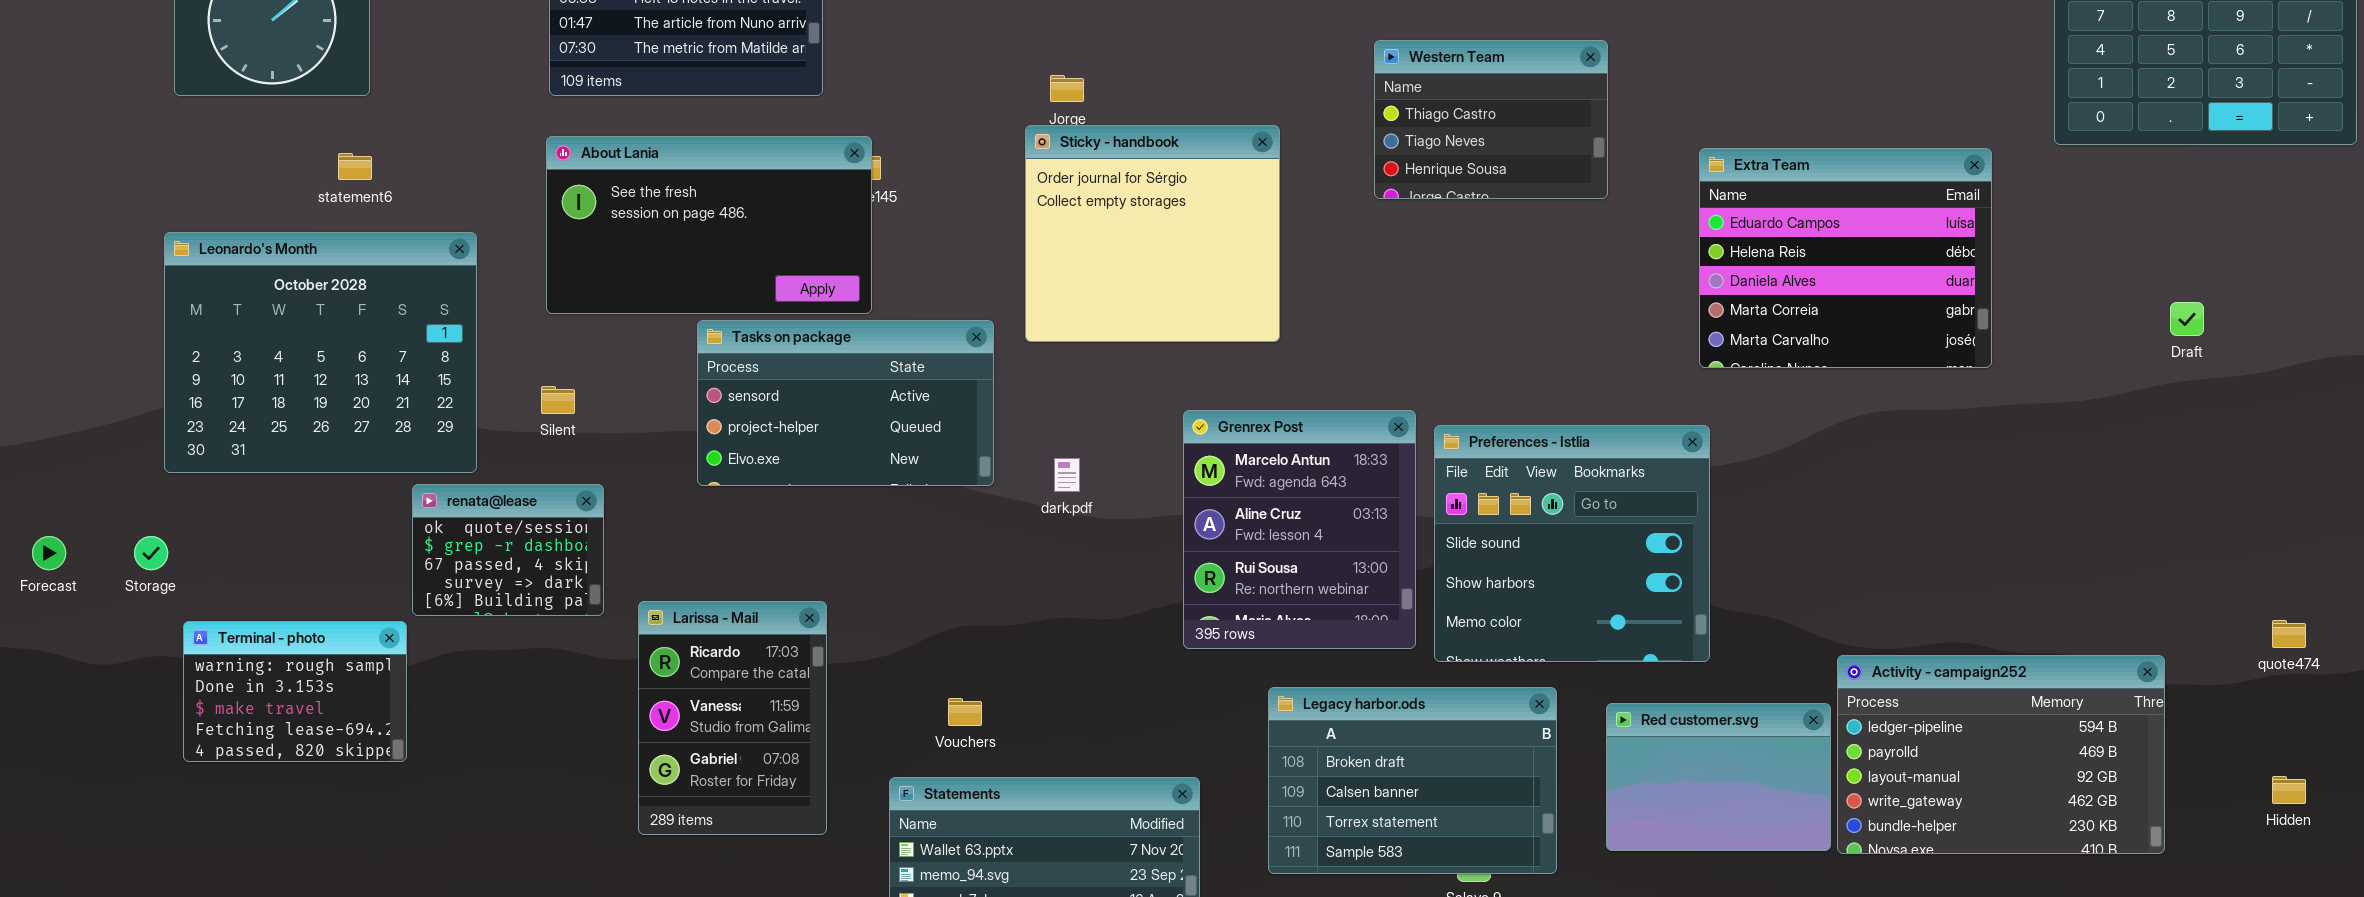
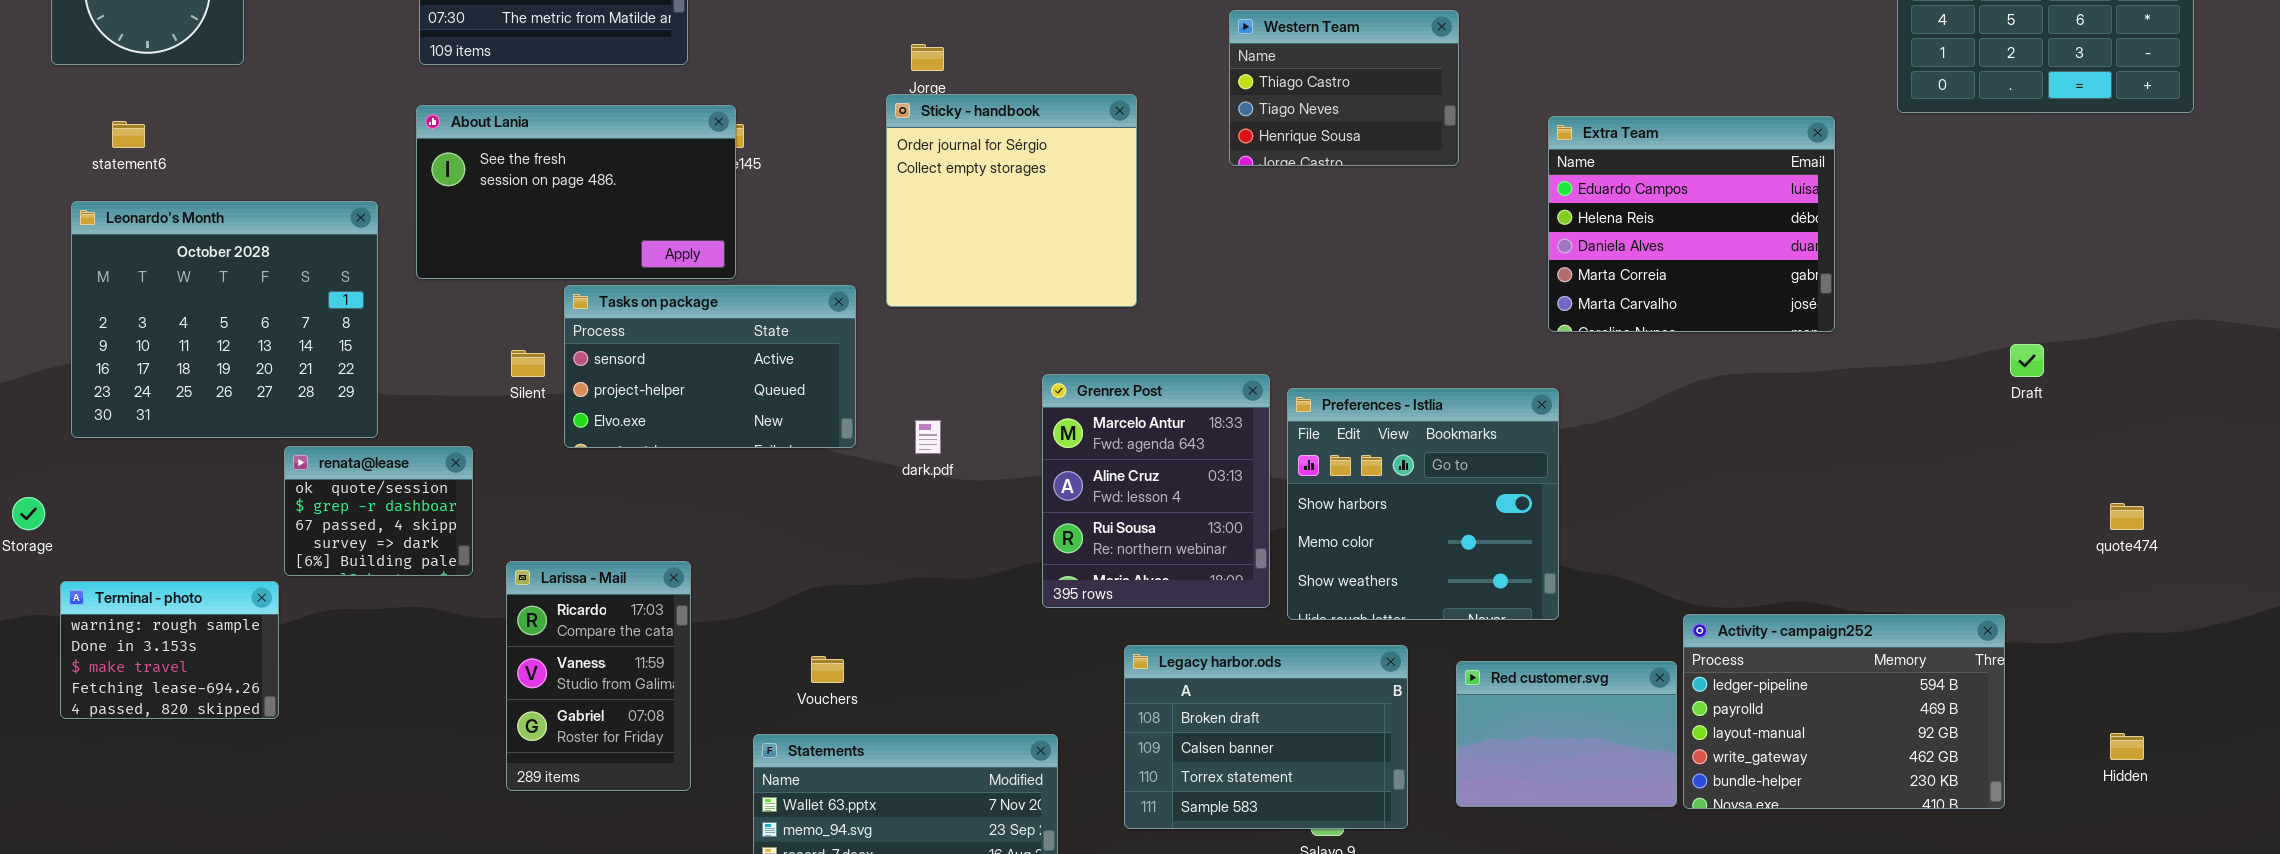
statement6: [338,153,372,180] -> [112,121,145,148], moved
Leonardo's Month: [164,232,477,473] -> [71,201,378,438], moved
Draft: [2170,302,2204,336] -> [2010,344,2044,377], moved
Silent: [541,386,575,414] -> [511,350,545,377], moved
Preferences - Istlia: [1434,425,1710,662] -> [1287,388,1559,620], scrolled down 1 row
quote474: [2272,620,2306,648] -> [2110,503,2144,530], moved

